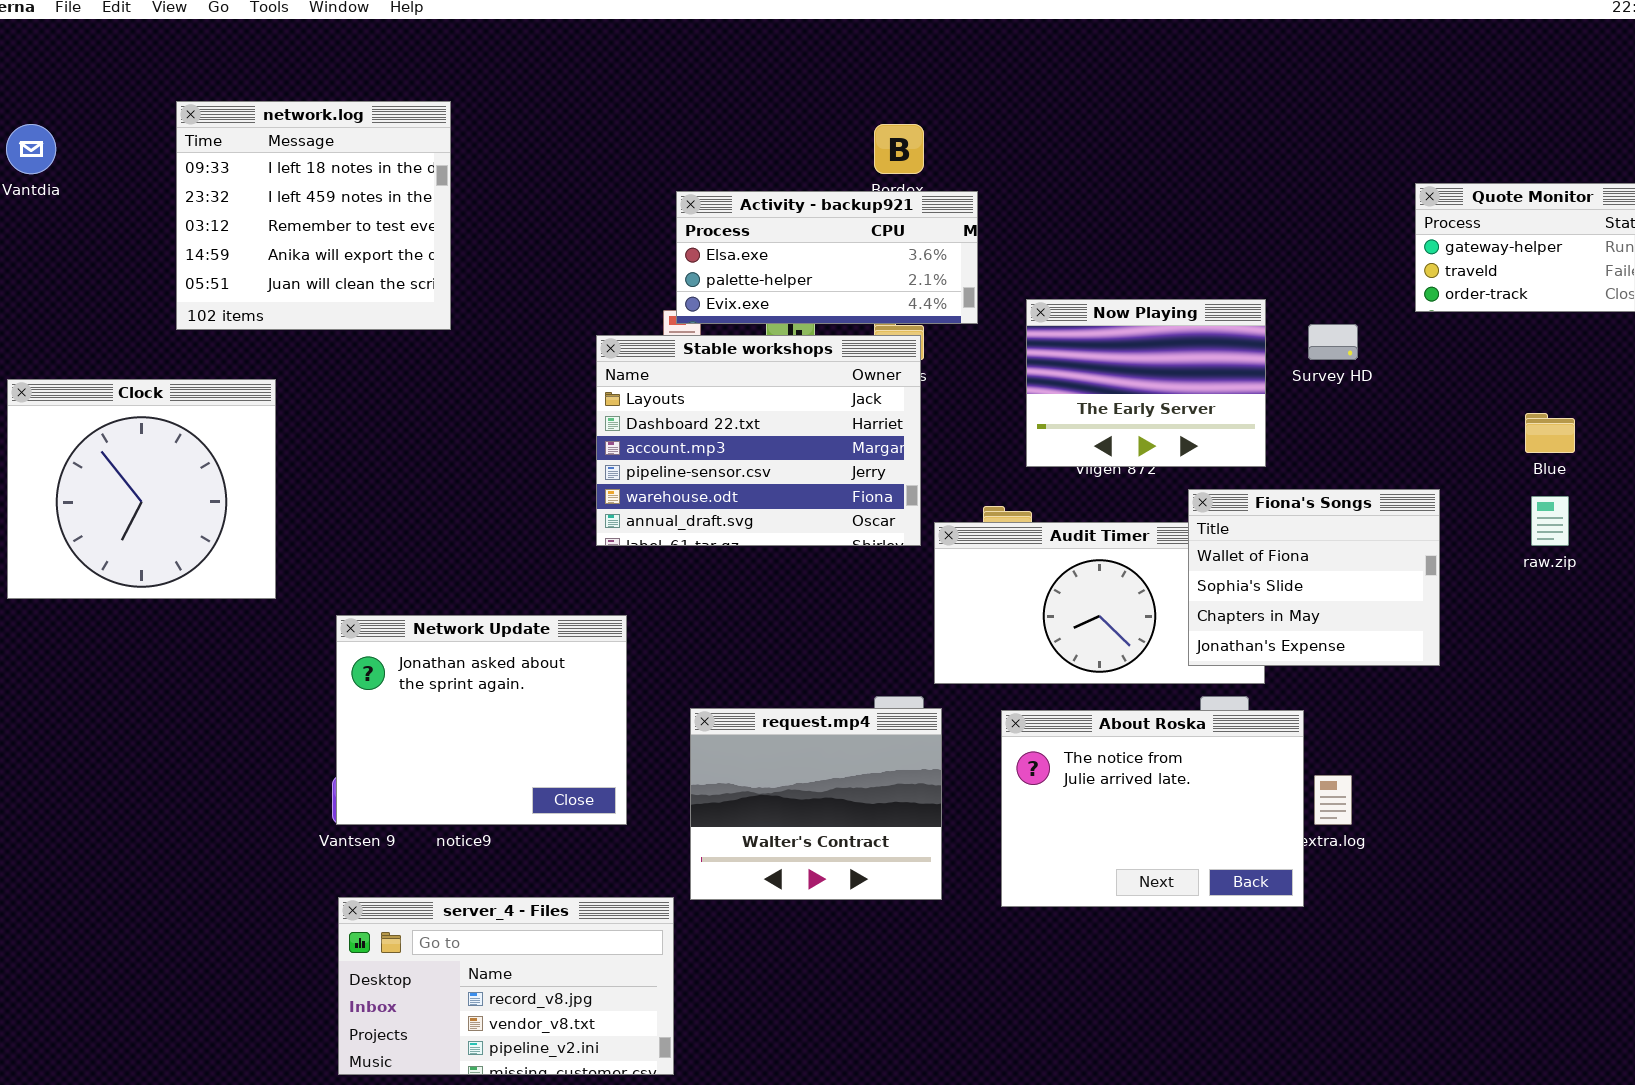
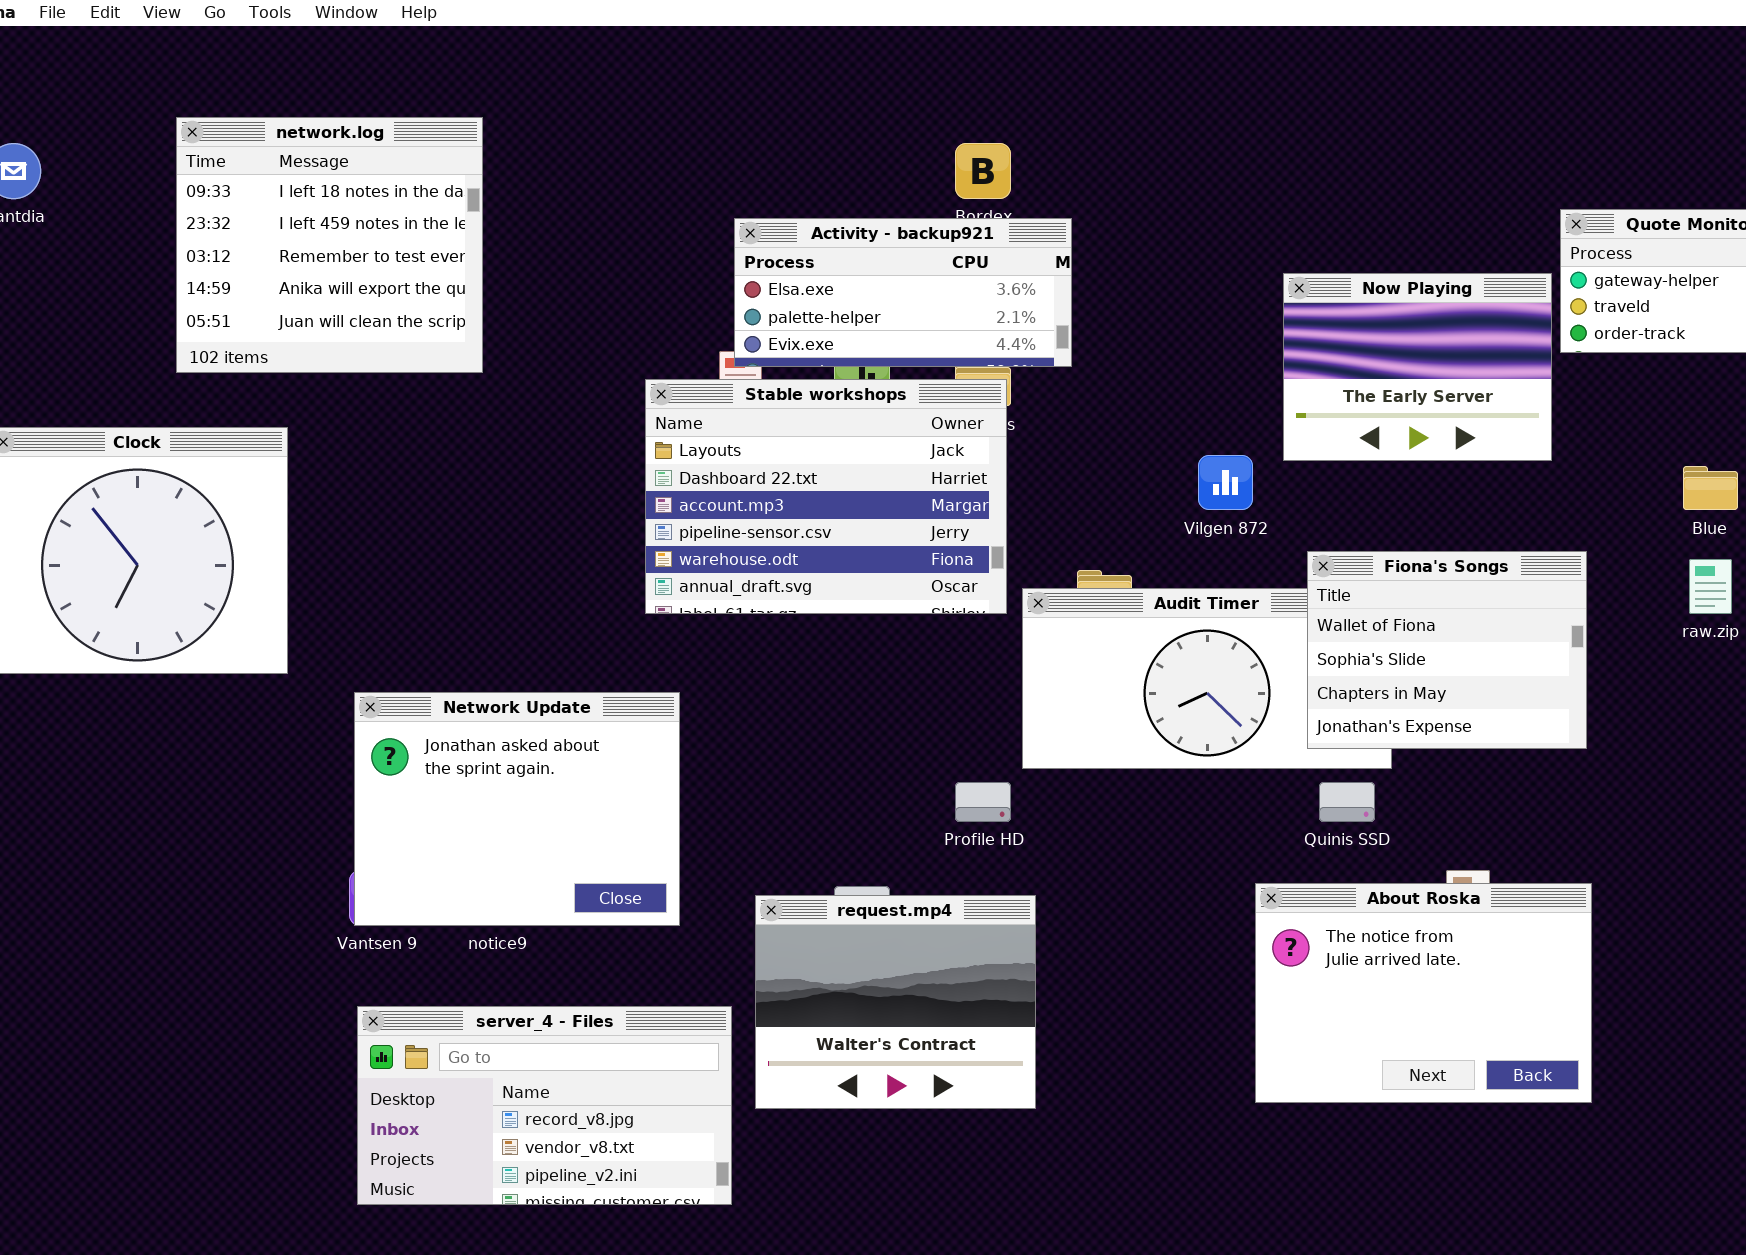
Now Playing: [1026,299,1266,467] -> [1283,273,1552,461], moved
request.mp4: [690,708,942,900] -> [755,895,1036,1109], moved
About Roska: [1001,710,1304,907] -> [1255,883,1592,1103], moved

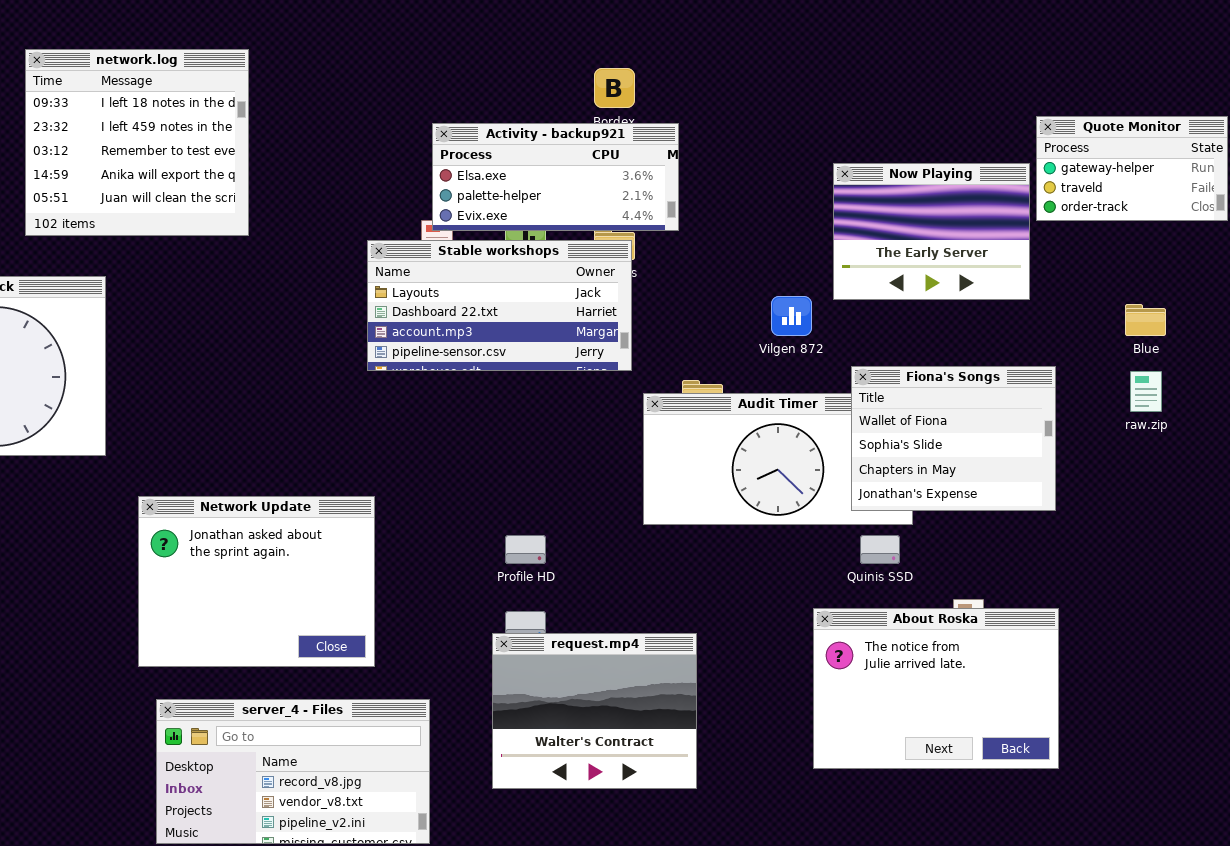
Stable workshops: [645,379,1007,614] -> [367,240,632,371], resized
Network Update: [354,692,680,926] -> [138,496,375,667], moved
Profile HD: [955,782,1011,822] -> [505,535,546,564], moved
request.mp4: [755,895,1036,1109] -> [492,633,697,789], moved

